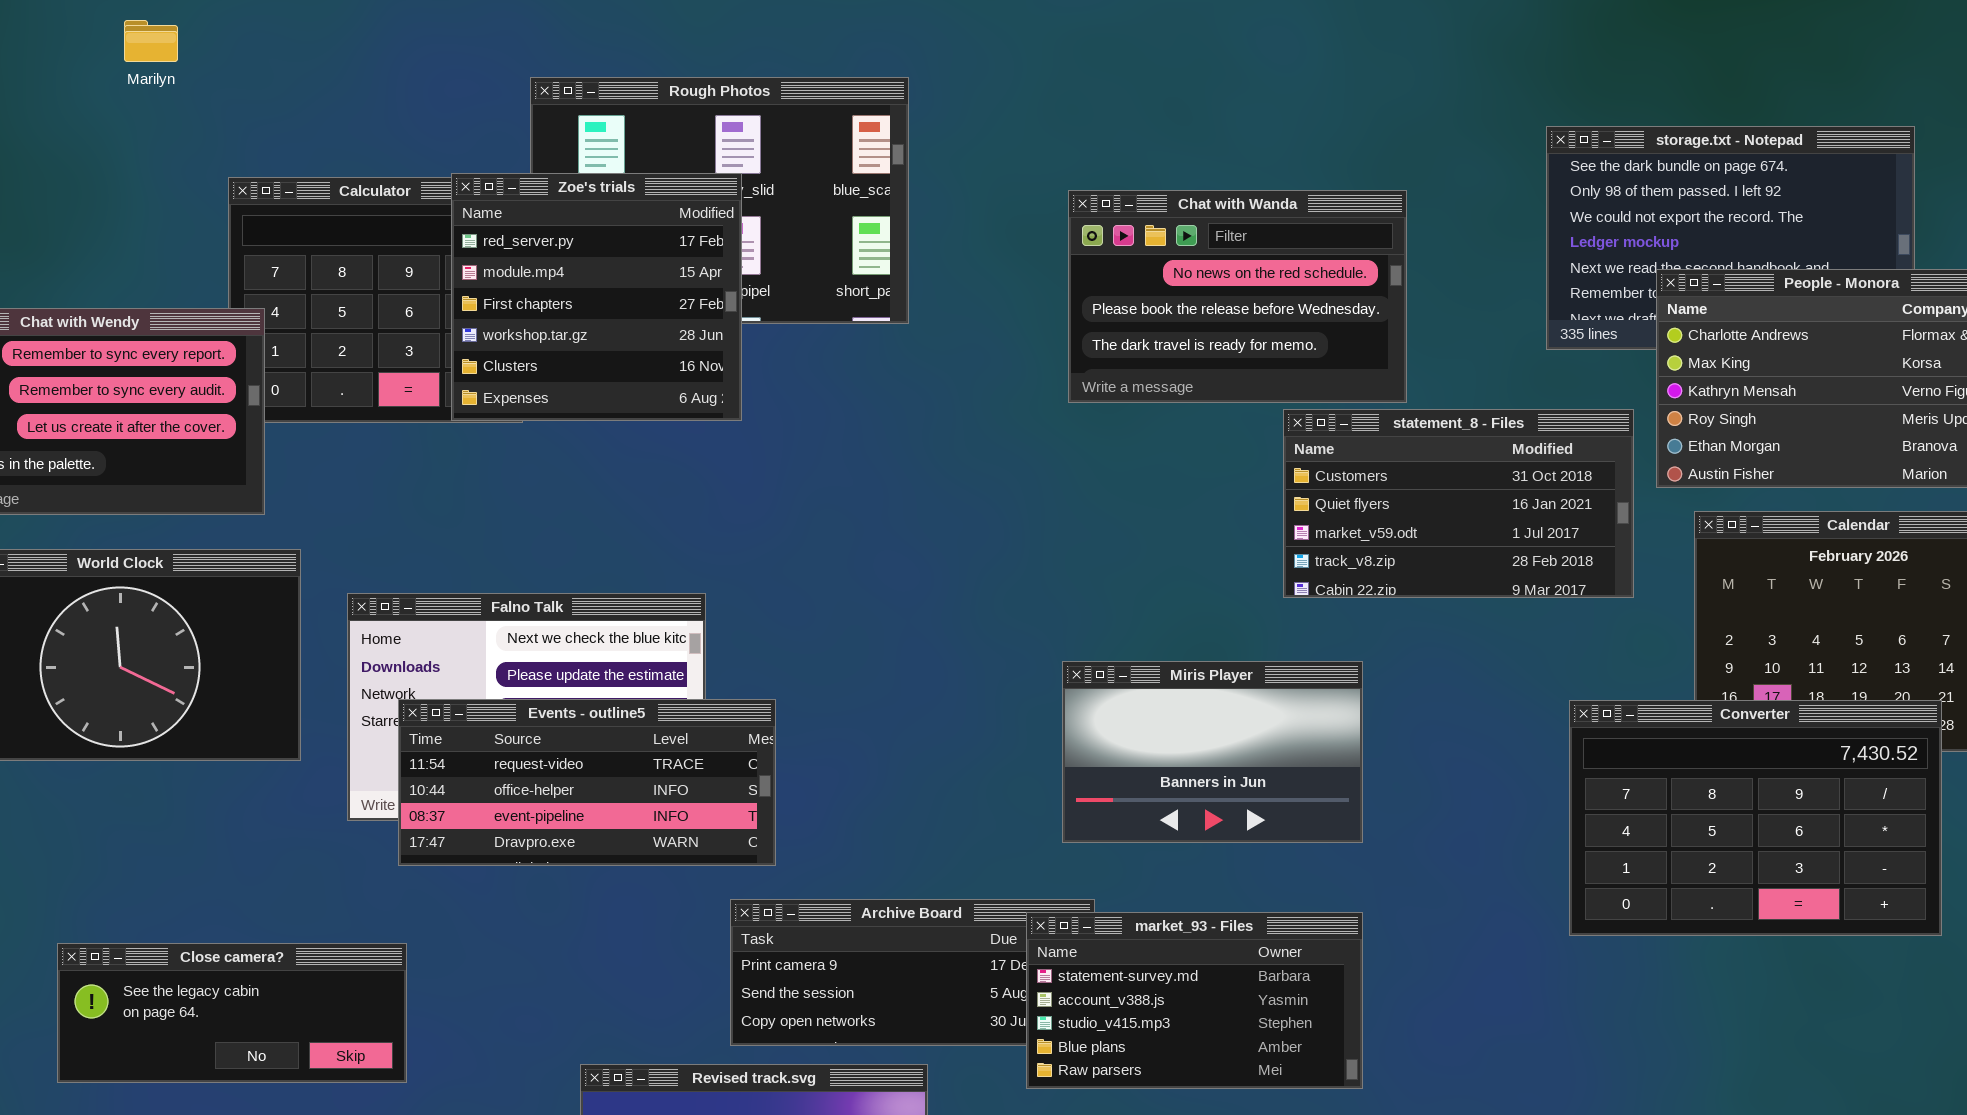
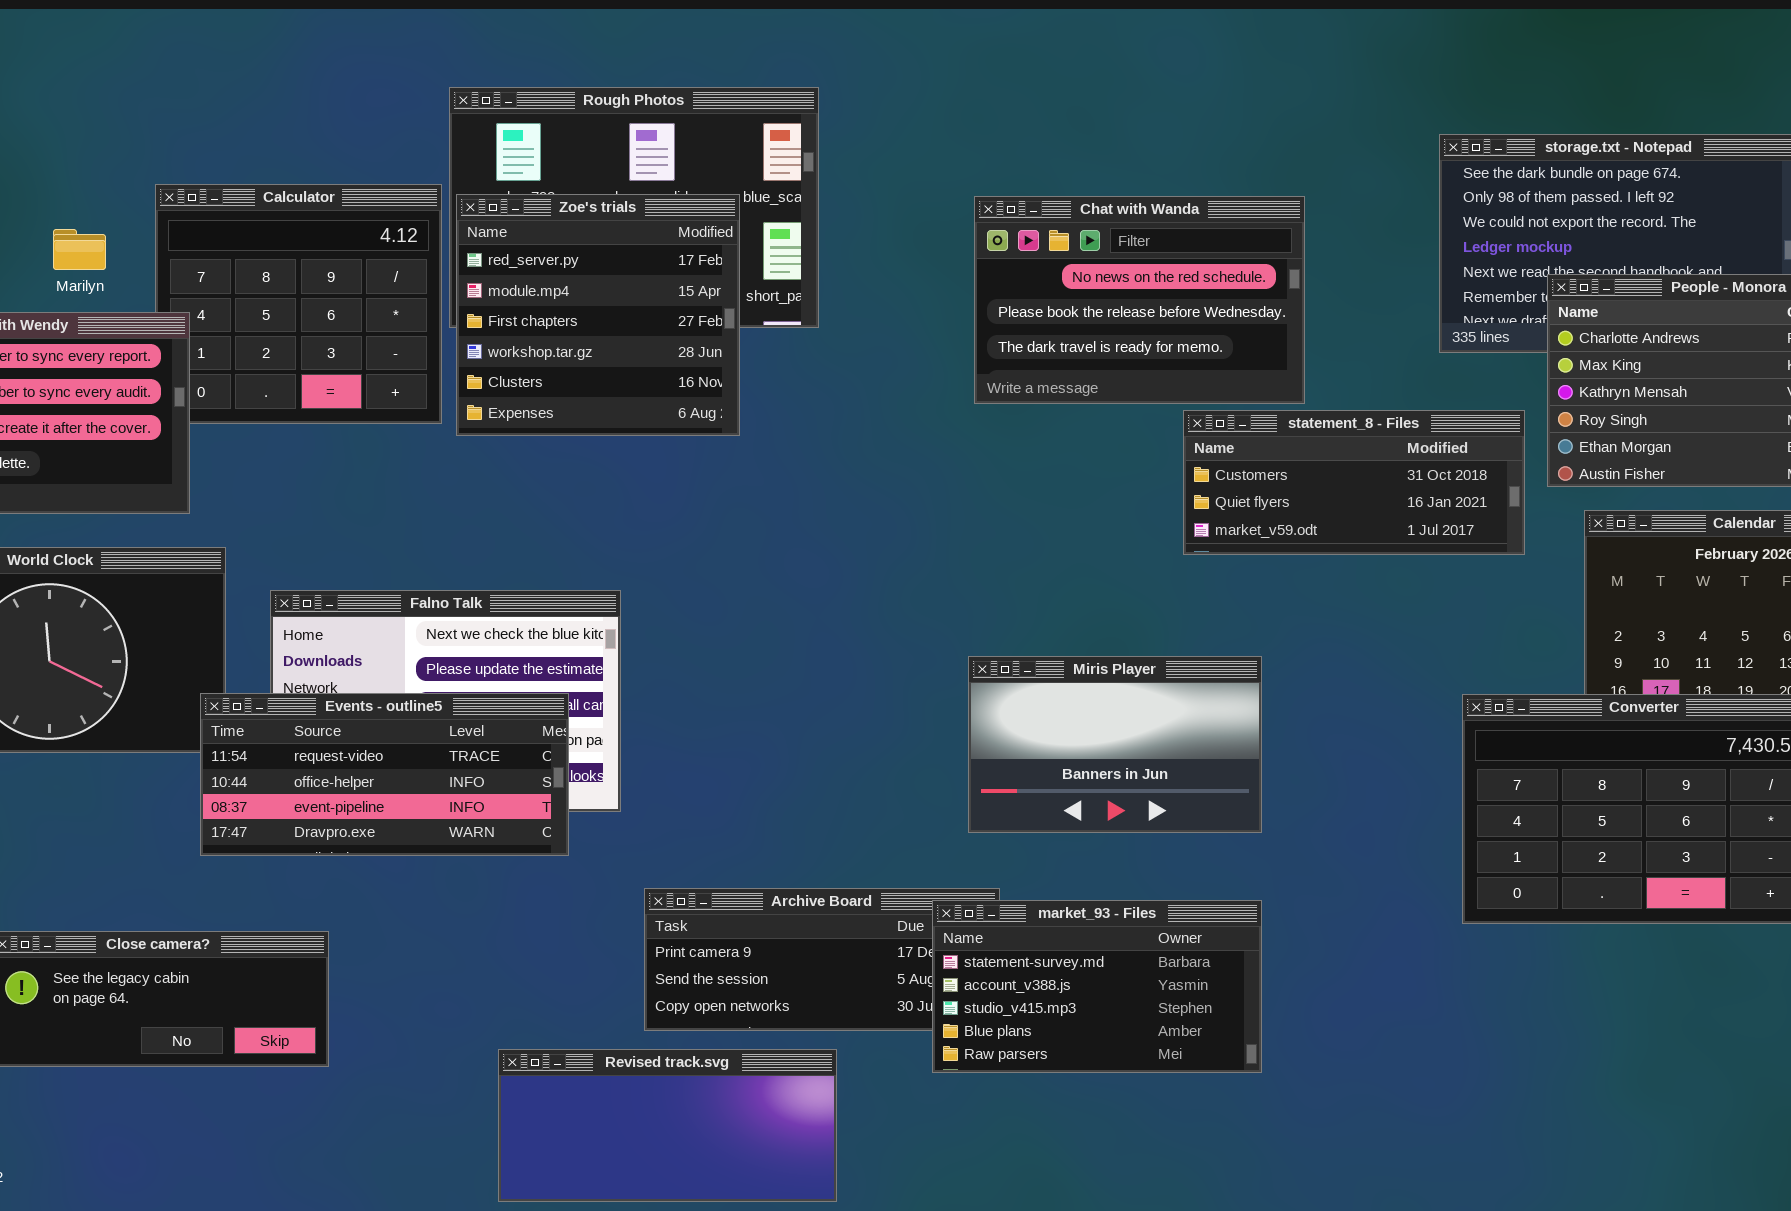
Marilyn: [124,20,178,62] -> [53,229,106,270], moved
Zoe's trials: [451,173,742,421] -> [456,194,740,436], moved
statement_8 - Files: [1283,409,1634,598] -> [1183,410,1525,555], resized
Events - outline5: [398,699,776,866] -> [200,693,569,856], moved

